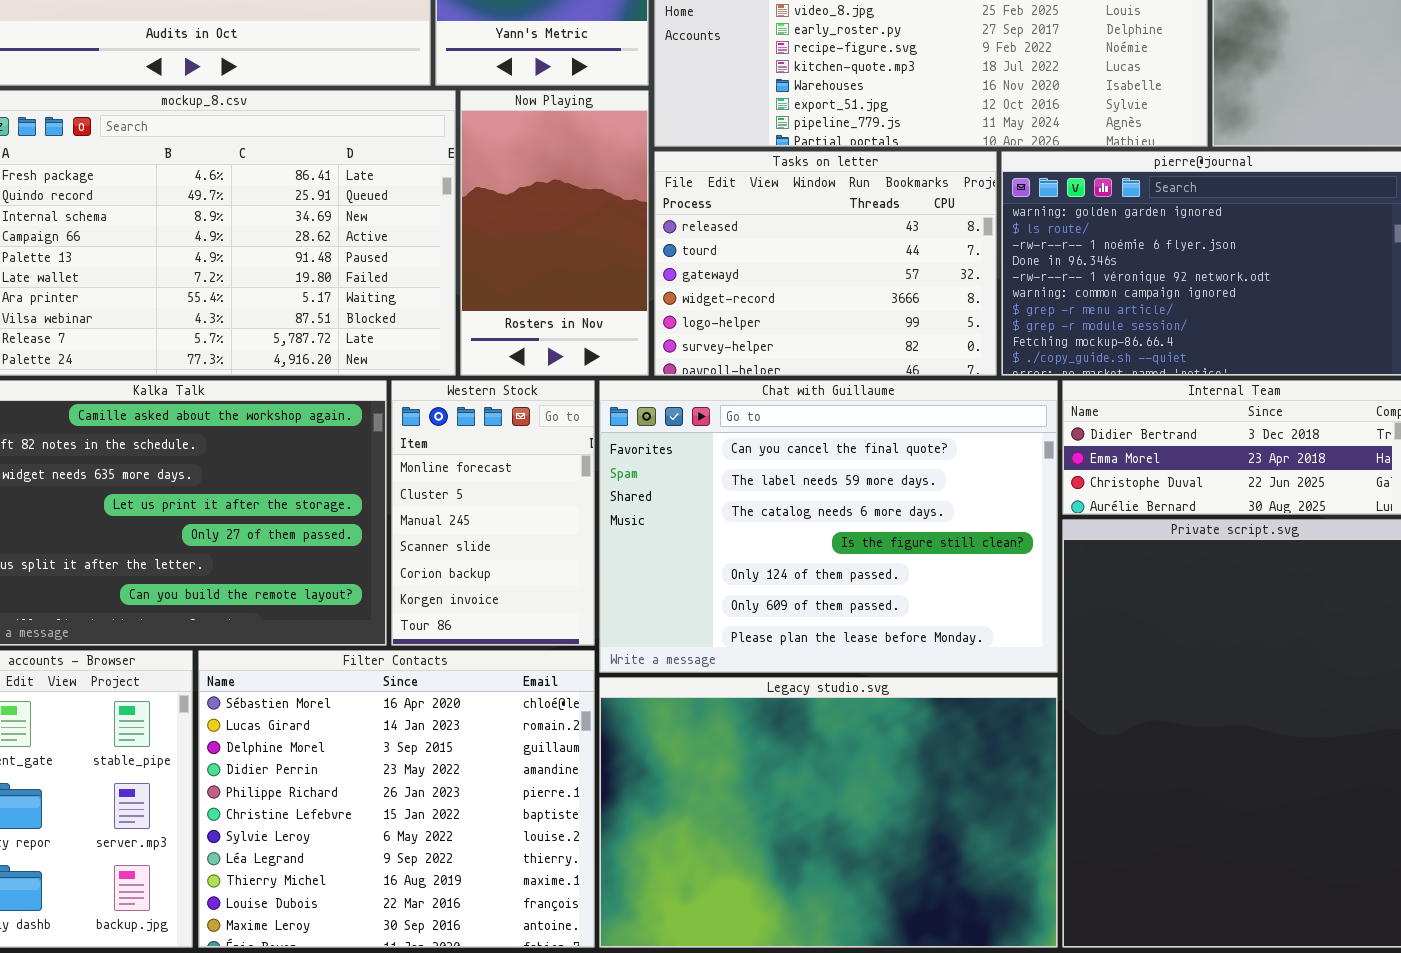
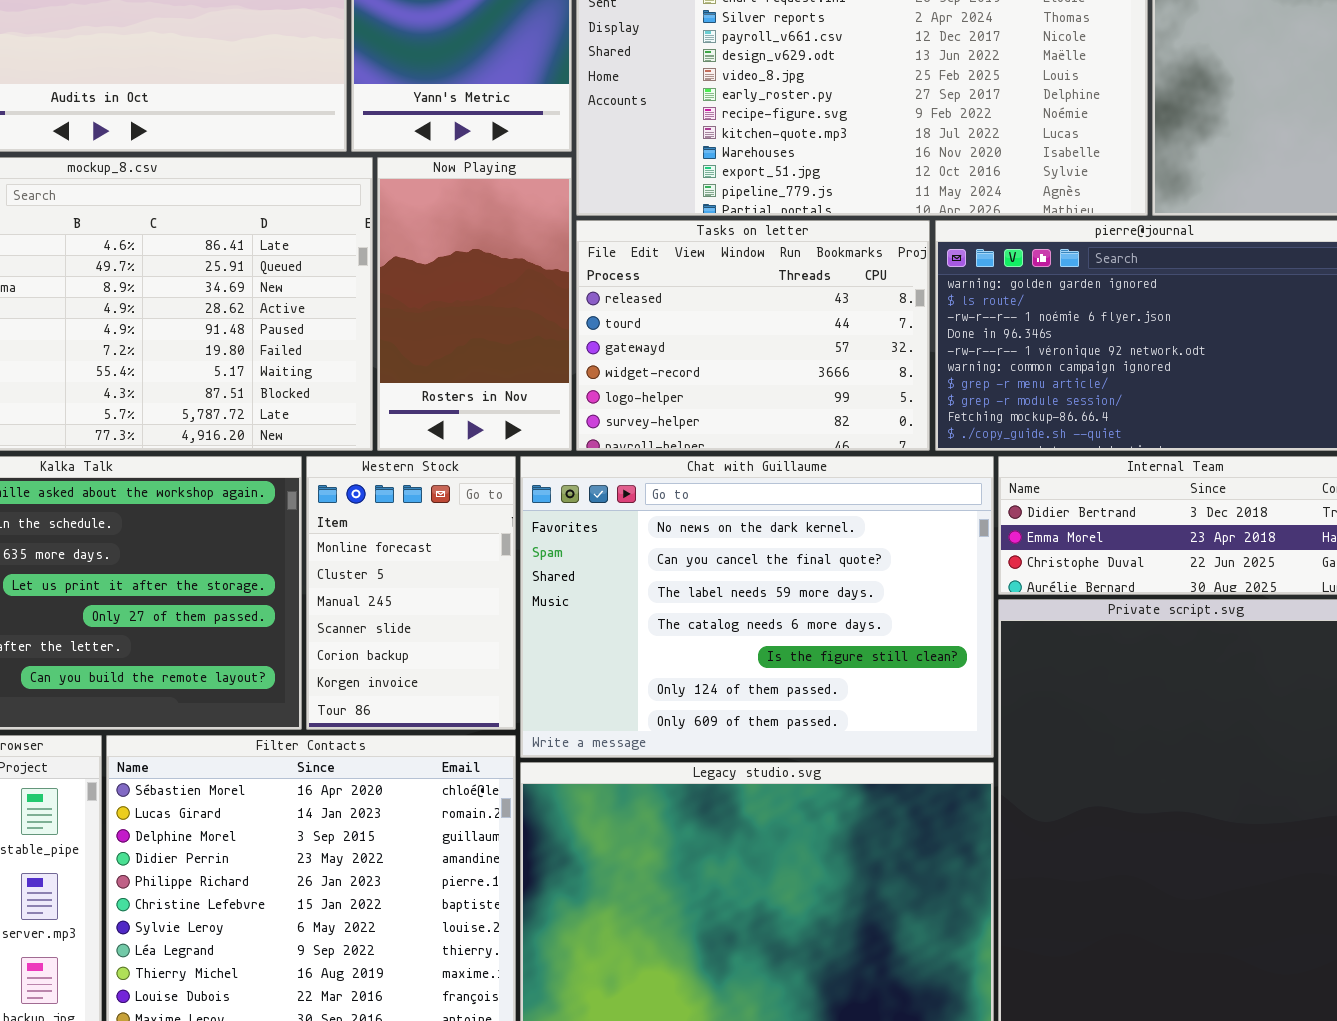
Chat with Guillaume: [599,380,1058,673] -> [520,456,994,758], scrolled up 1 row

